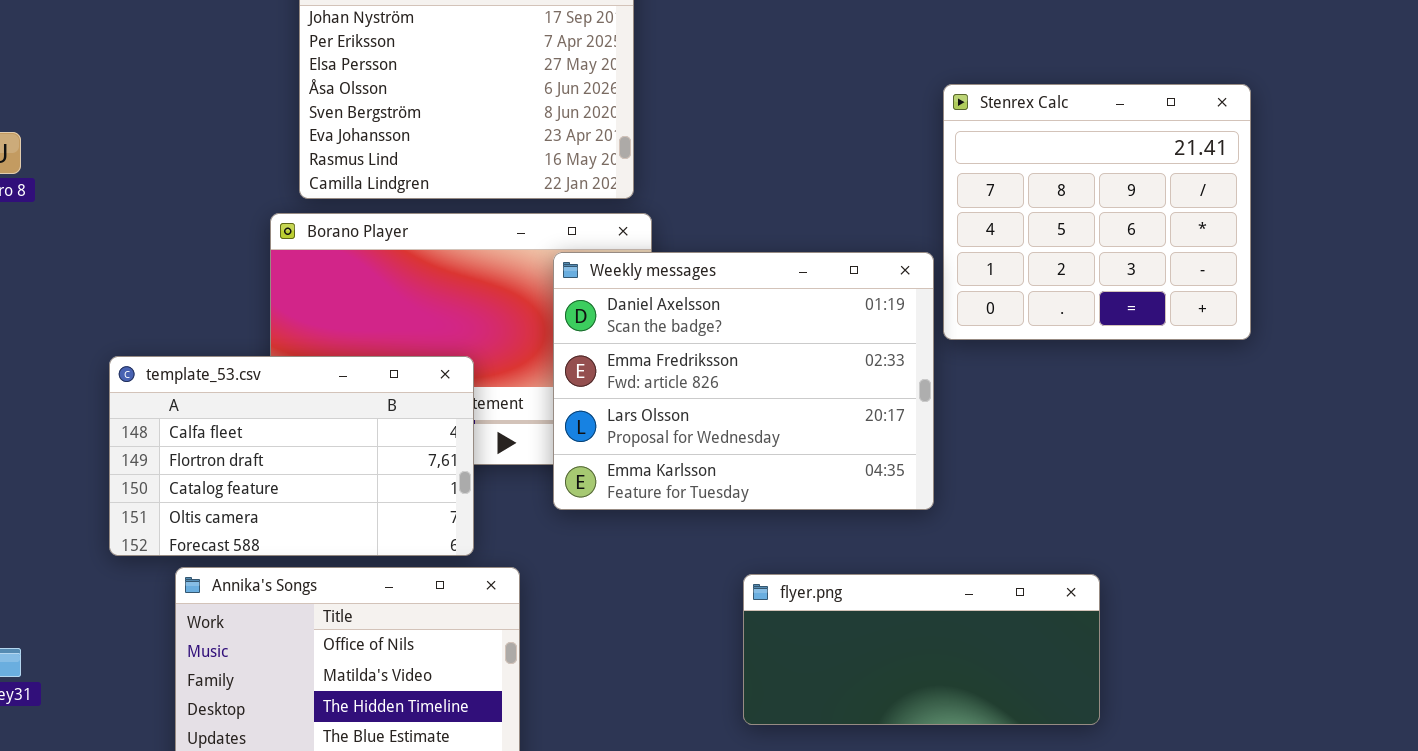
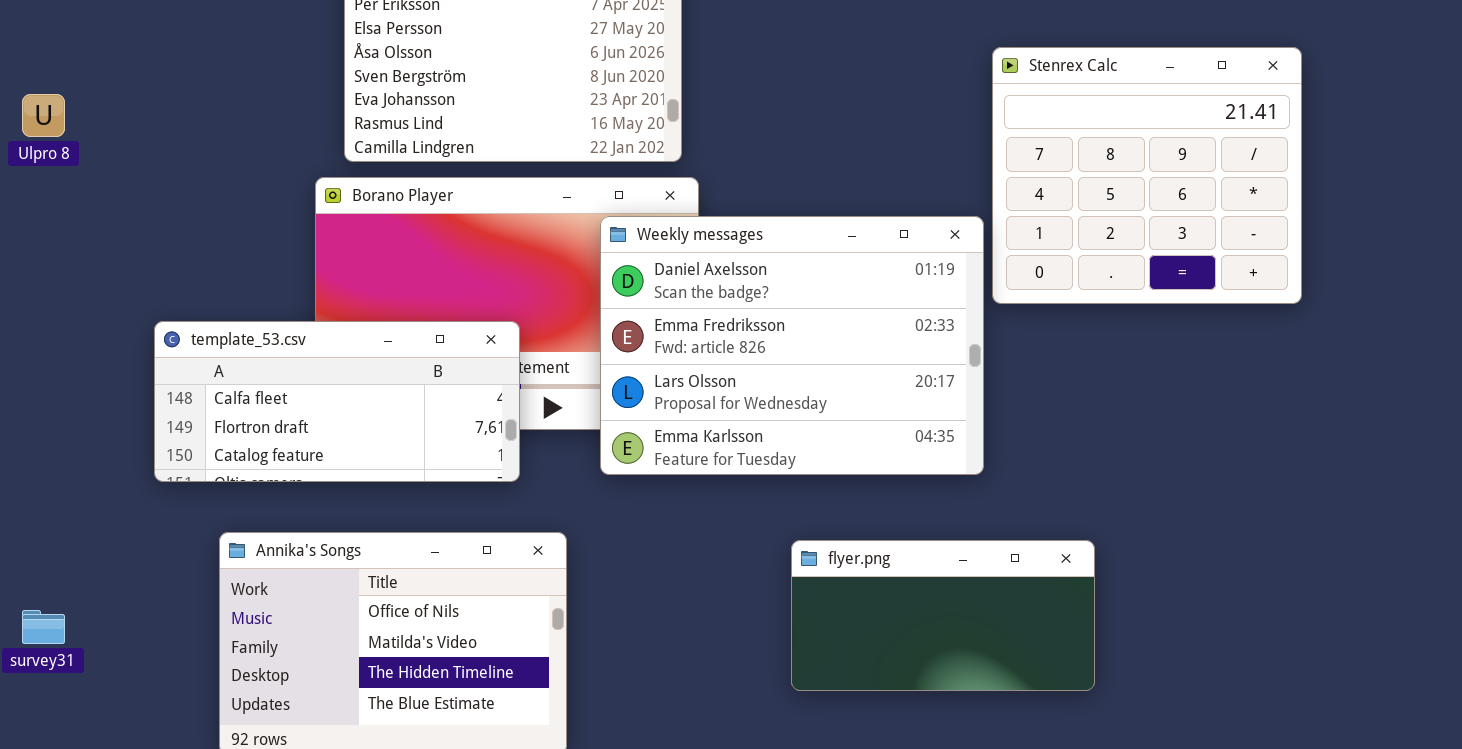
template_53.csv: [109,356,474,556] -> [154,321,520,482], resized
flyer.png: [743,574,1100,725] -> [791,540,1095,691], resized

